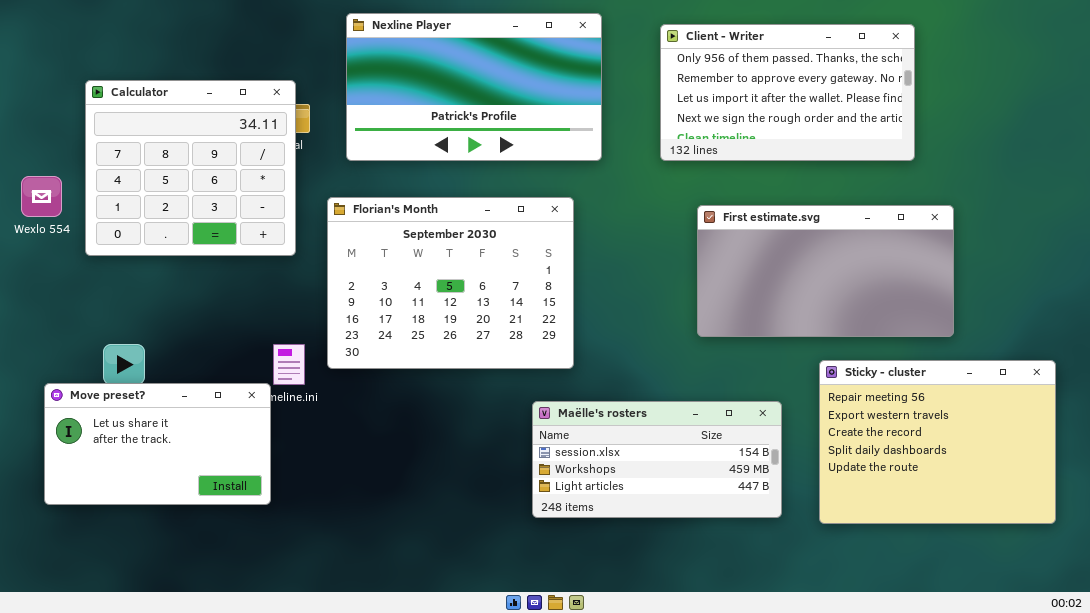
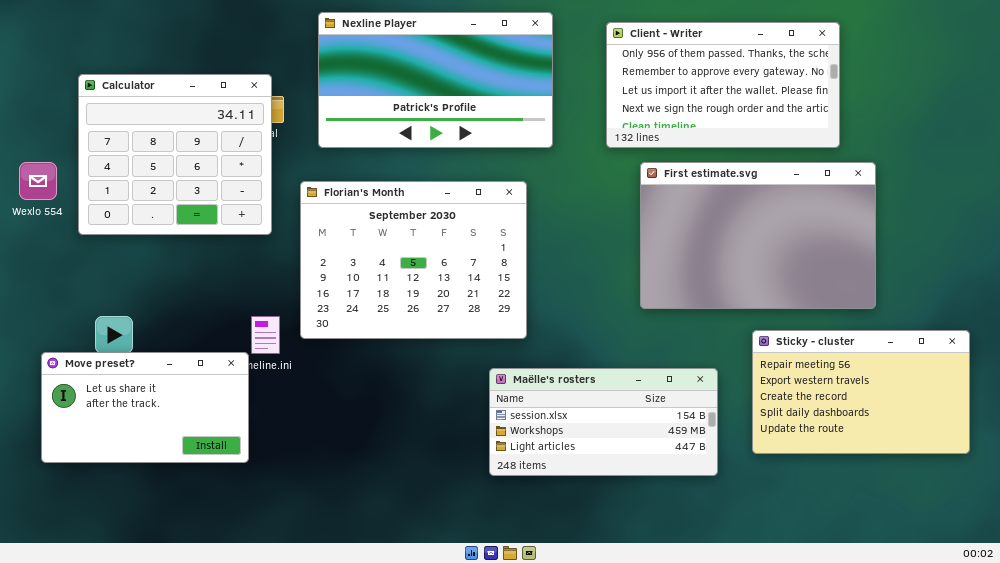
First estimate.svg: [697,205,954,337] -> [640,162,876,309], resized
Sticky - cluster: [819,360,1056,524] -> [752,330,970,454], resized

